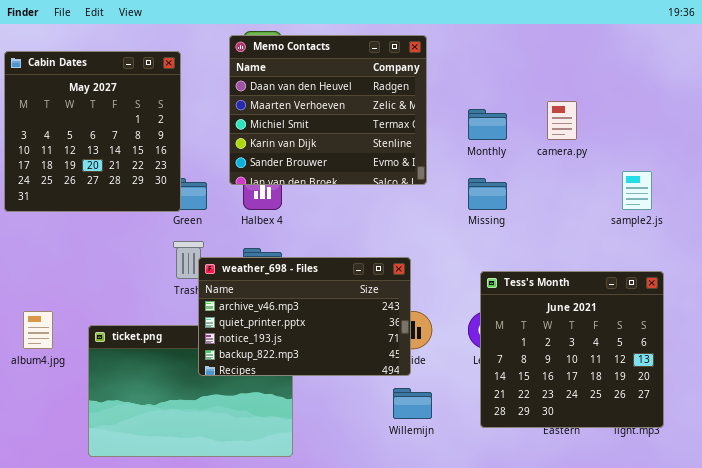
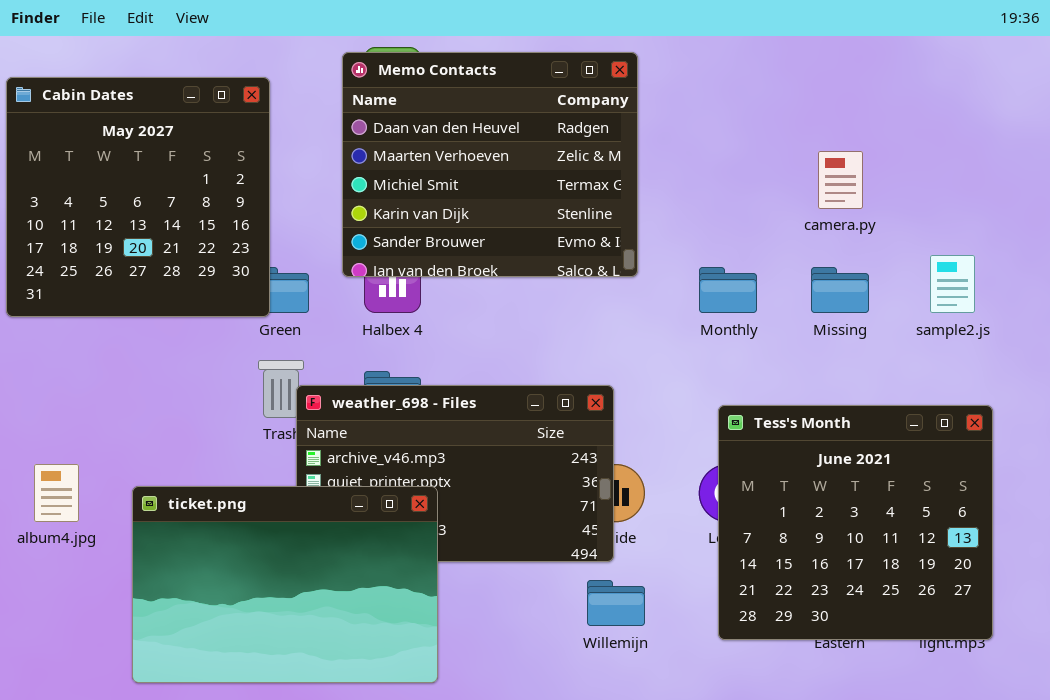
Monthly: [468,109,507,140] -> [699,267,757,313], moved
Missing: [468,178,507,210] -> [811,267,869,313], moved
ticket.png: [88,325,293,457] -> [132,486,438,683], raised

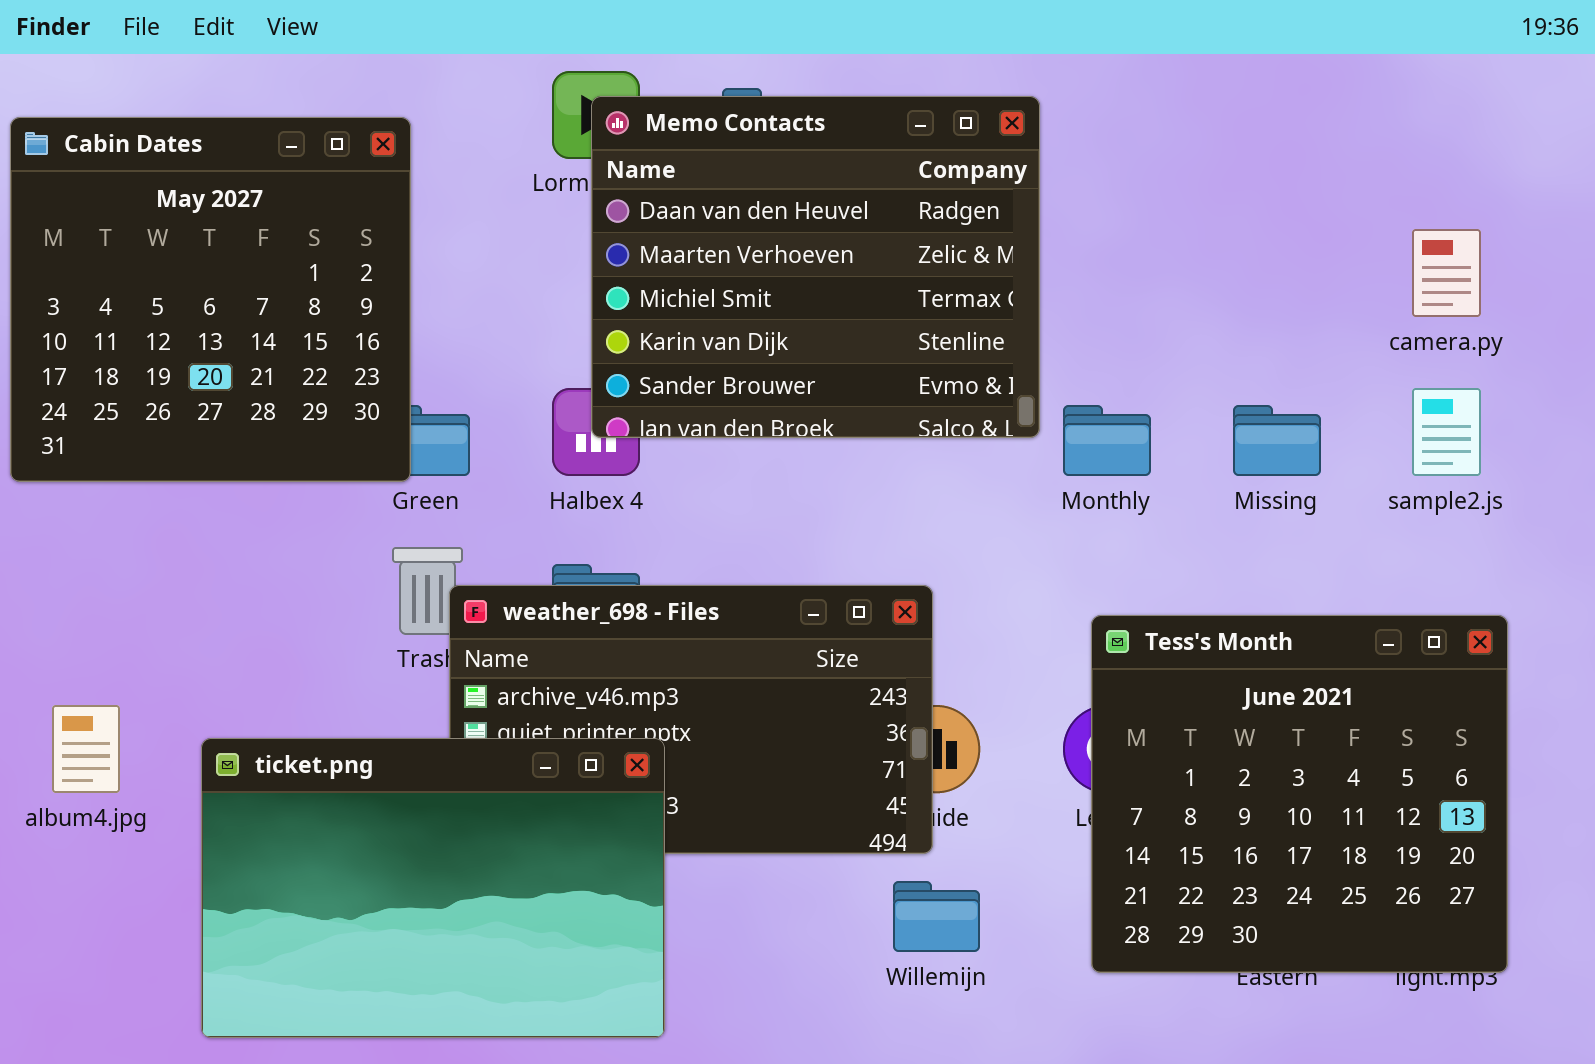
Memo Contacts: [342,52,638,277] -> [591,96,1040,438], moved
camera.py: [818,151,863,209] -> [1412,229,1481,317], moved

